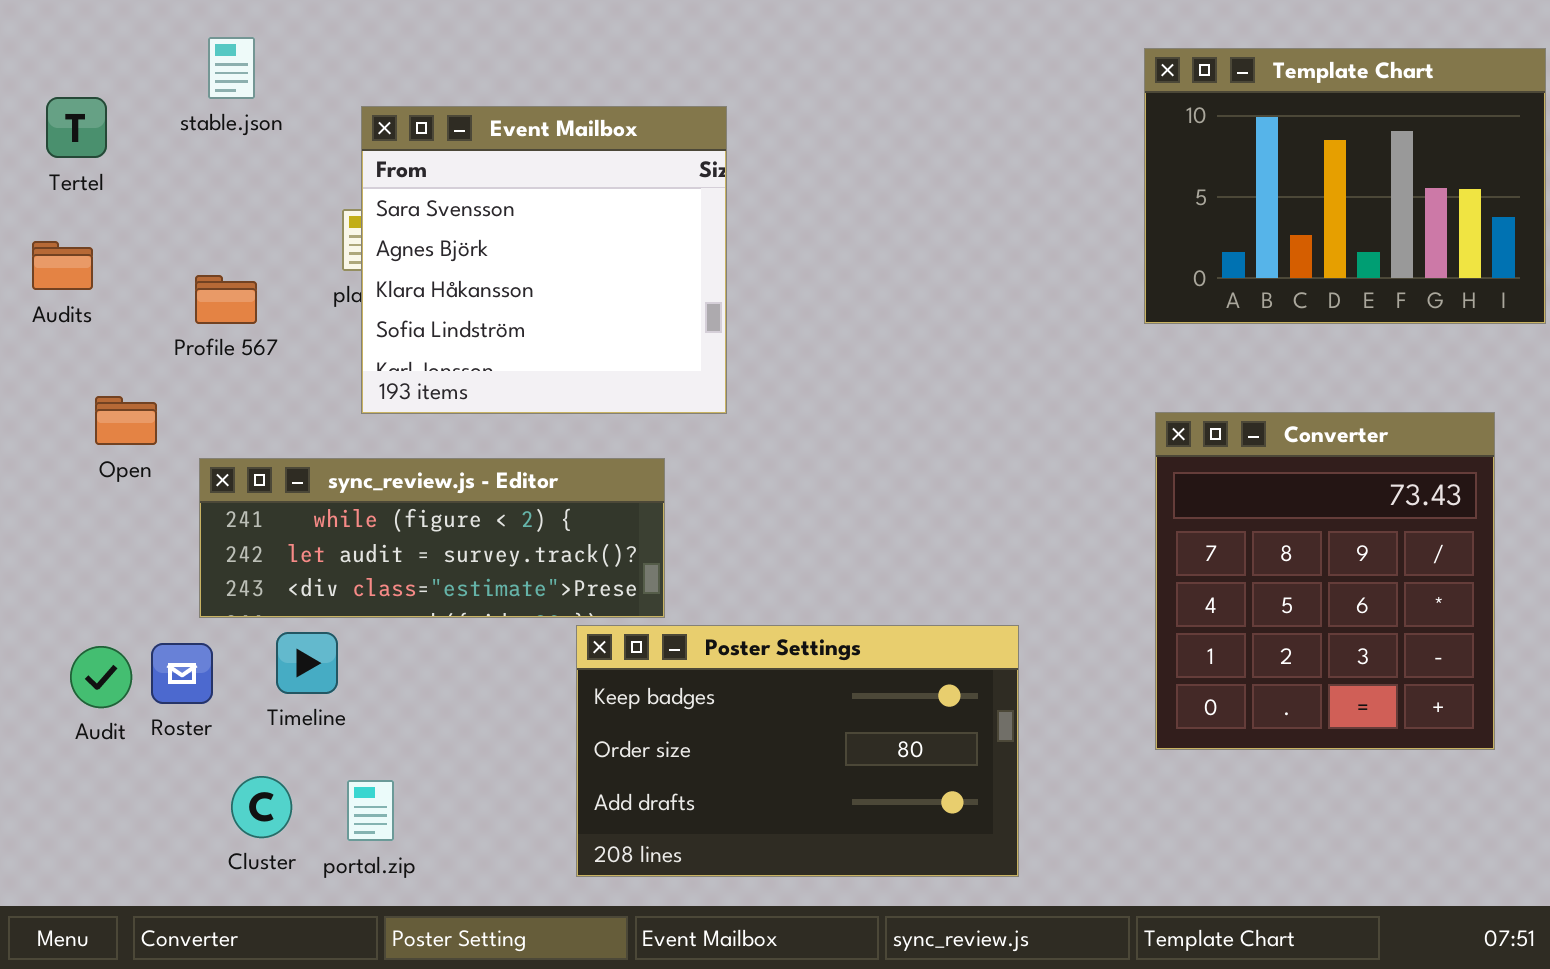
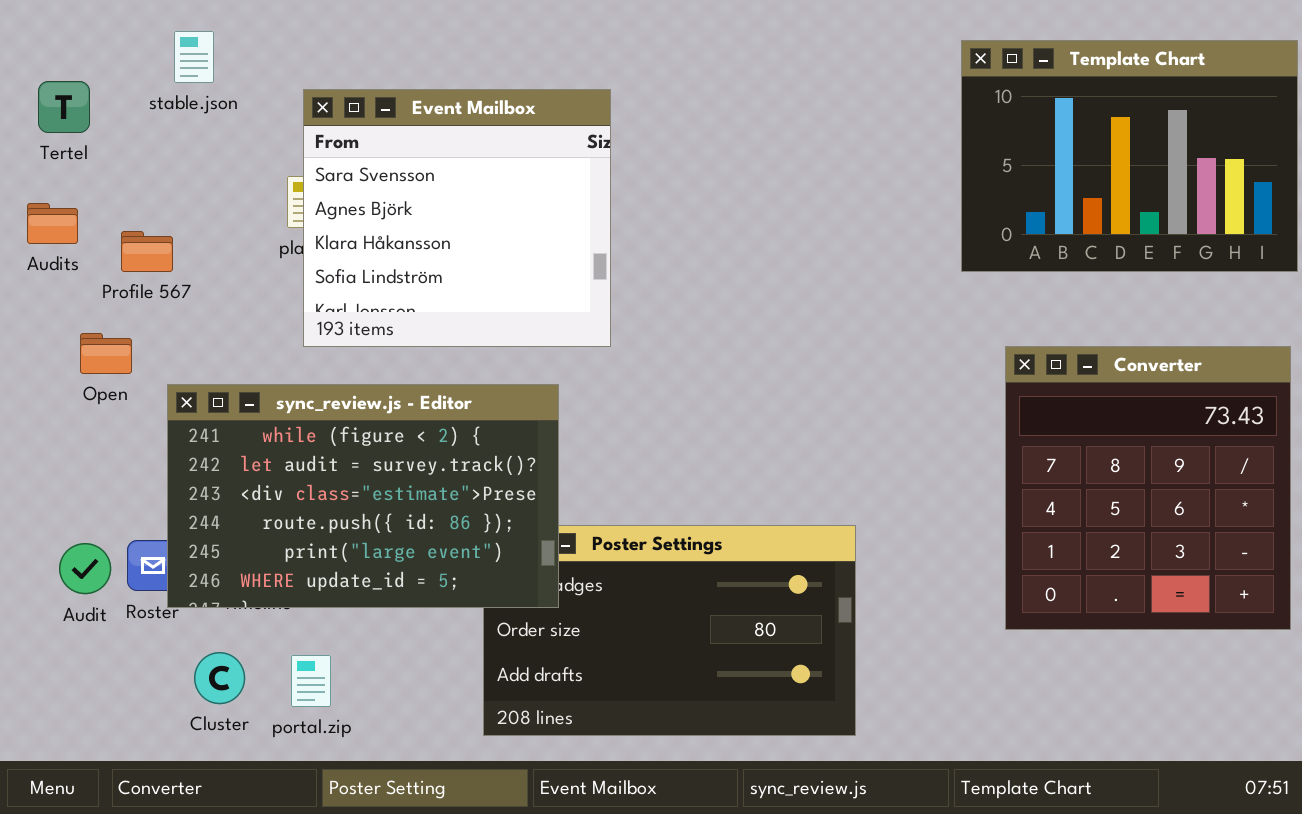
Profile 567: [195,275,257,324] -> [121,231,173,272], moved
Converter: [1155,412,1495,750] -> [1005,346,1291,630], moved
sync_review.js - Editor: [199,458,665,618] -> [167,384,559,608], resized

